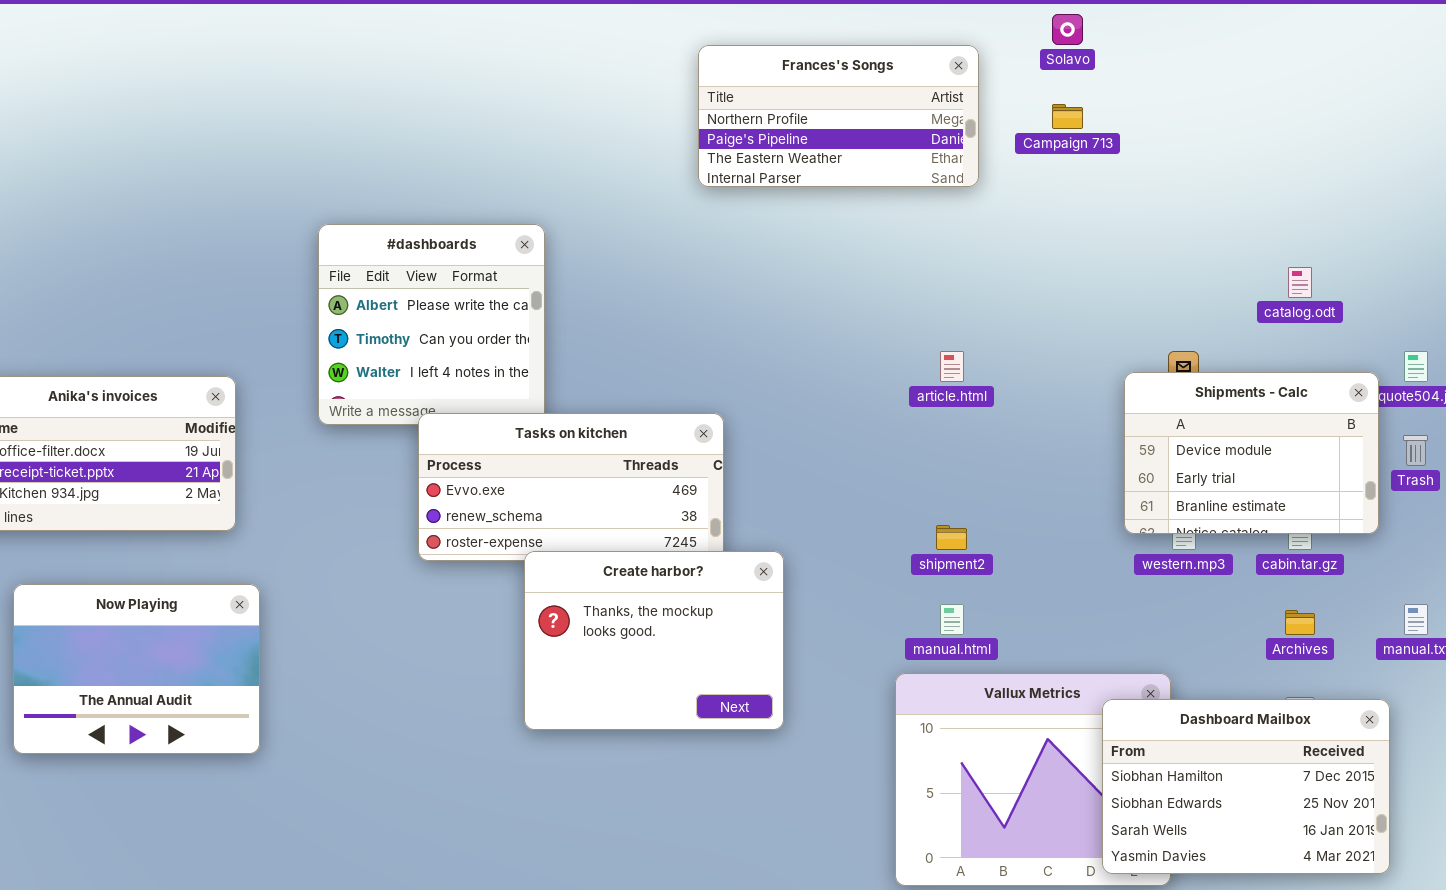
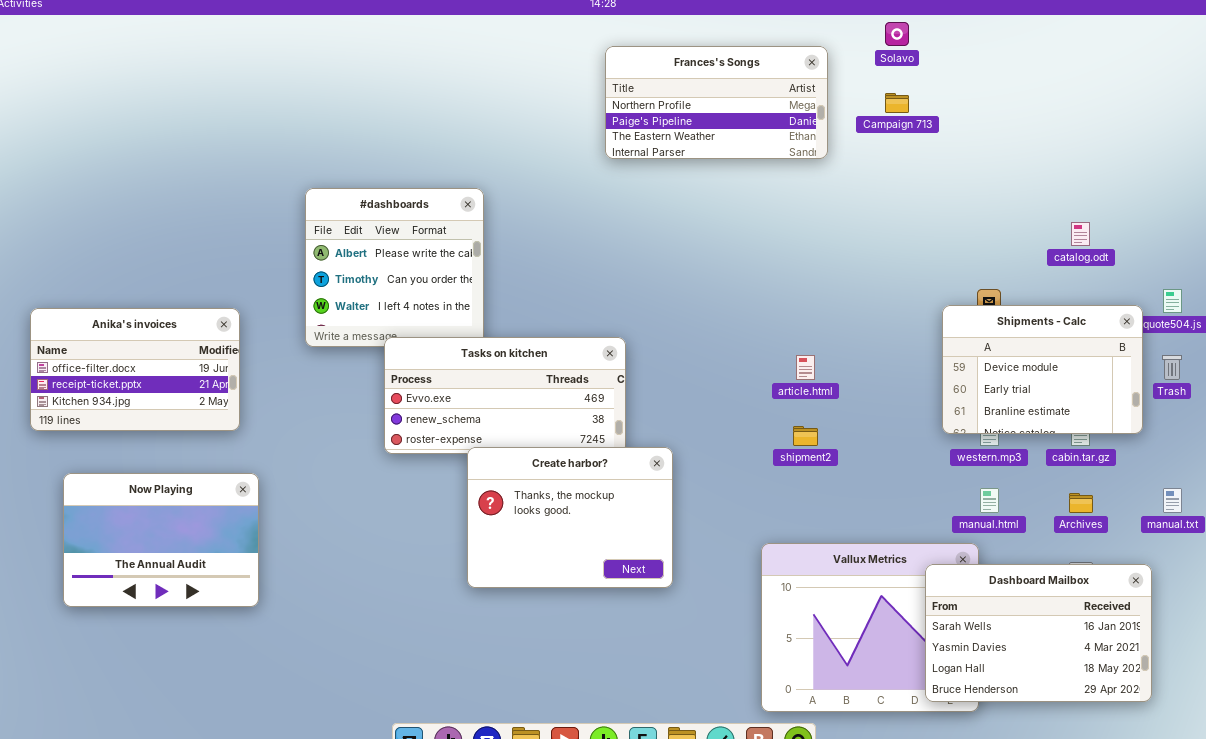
article.html: [940,351,964,382] -> [796,355,815,380], moved
manual.html: [940,604,964,635] -> [980,488,999,513], moved
Dashboard Mailbox: [1102,699,1390,874] -> [925,564,1152,702], scrolled down 2 rows

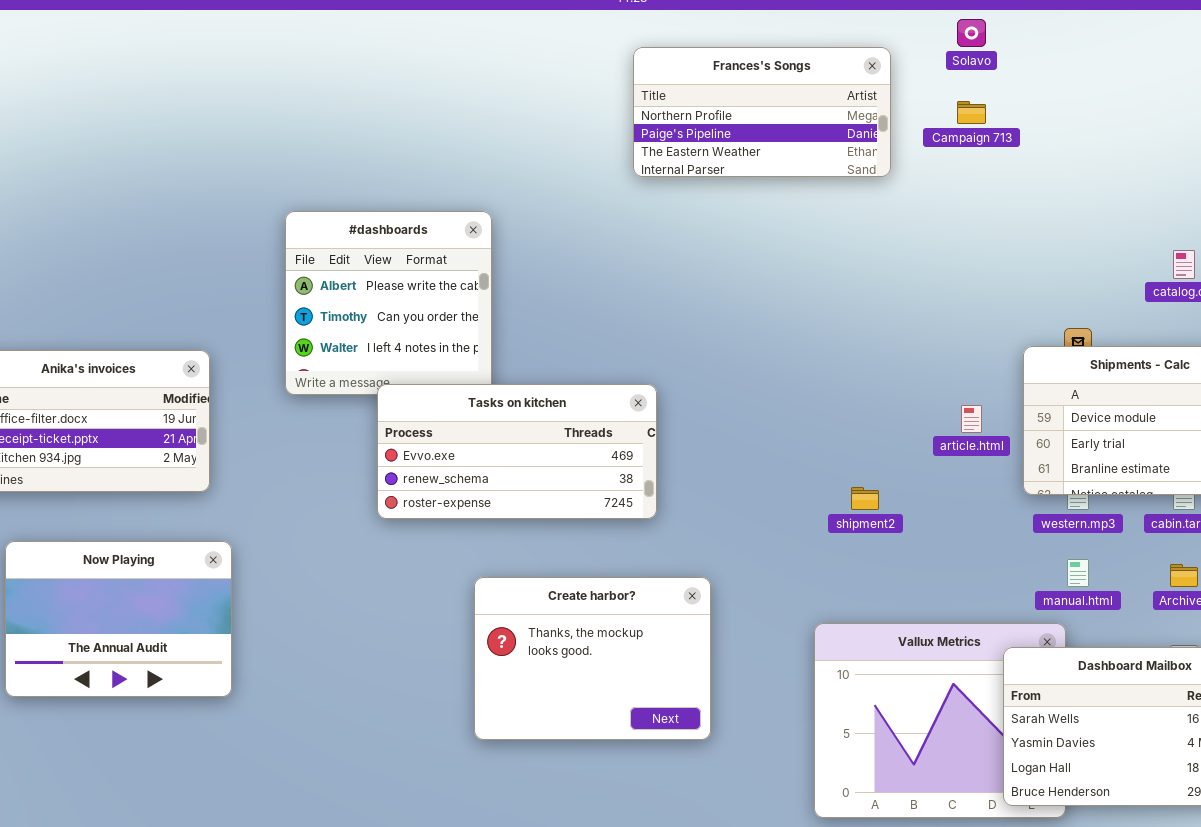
article.html: [796,355,815,380] -> [961,405,982,433], moved
Create harbor?: [467,447,673,588] -> [474,577,711,740], moved

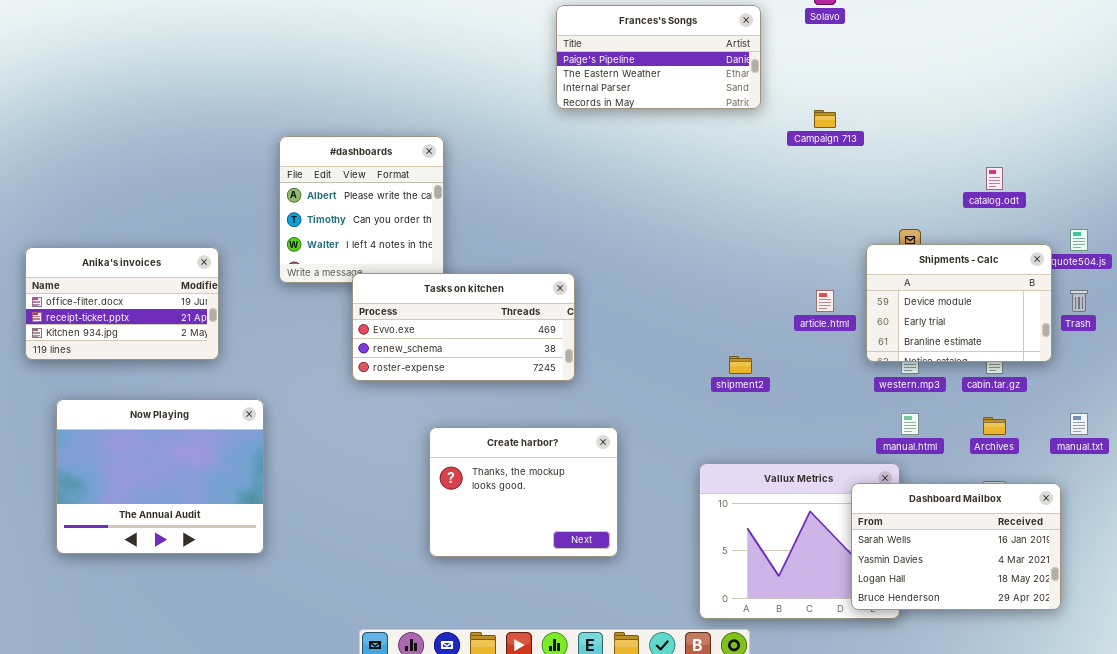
Frances's Songs: [633,47,891,177] -> [556,5,761,109], scrolled down 1 row
Campaign 713: [957,101,986,124] -> [814,110,836,128], moved
Now Playing: [5,541,232,697] -> [56,399,264,554], resized

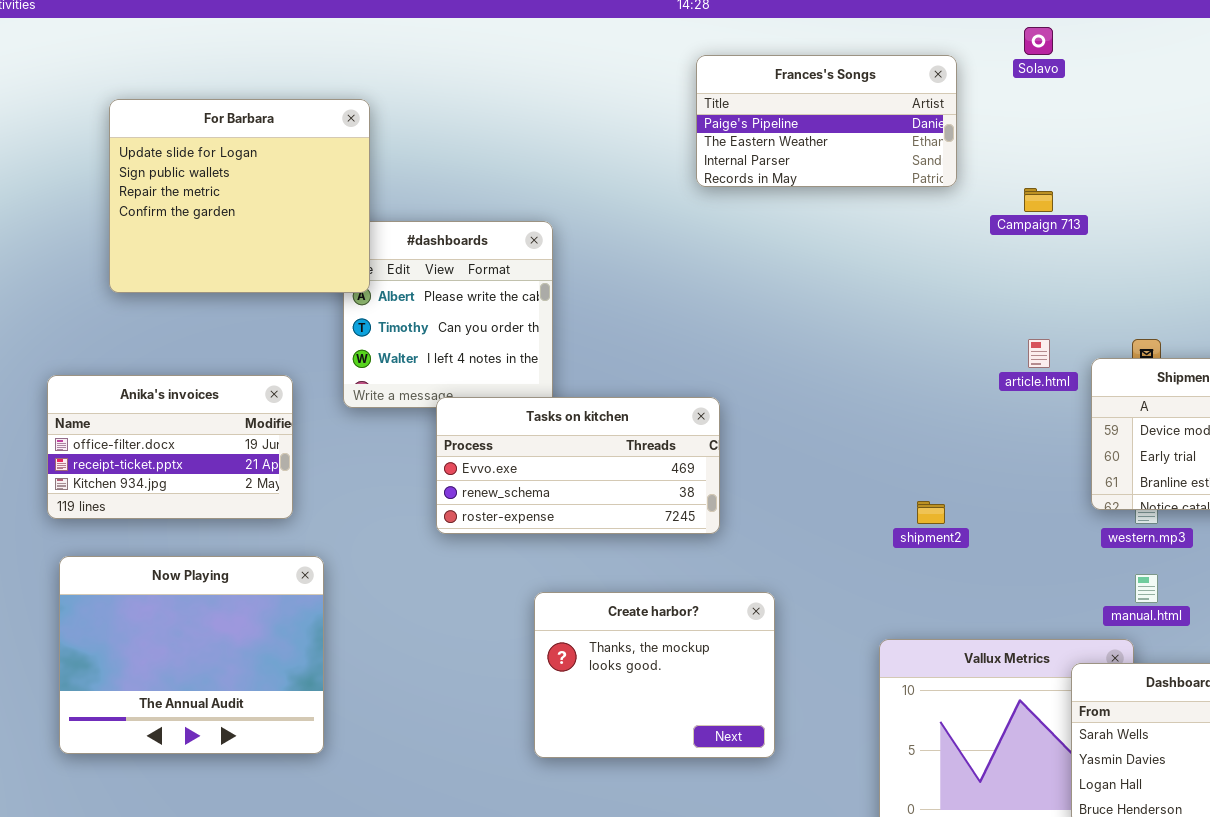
For Barbara: none -> [109,99,370,293], opened
Anika's invoices: [25,247,219,360] -> [47,375,293,519], moved
article.html: [816,290,834,312] -> [1028,339,1050,368], moved

